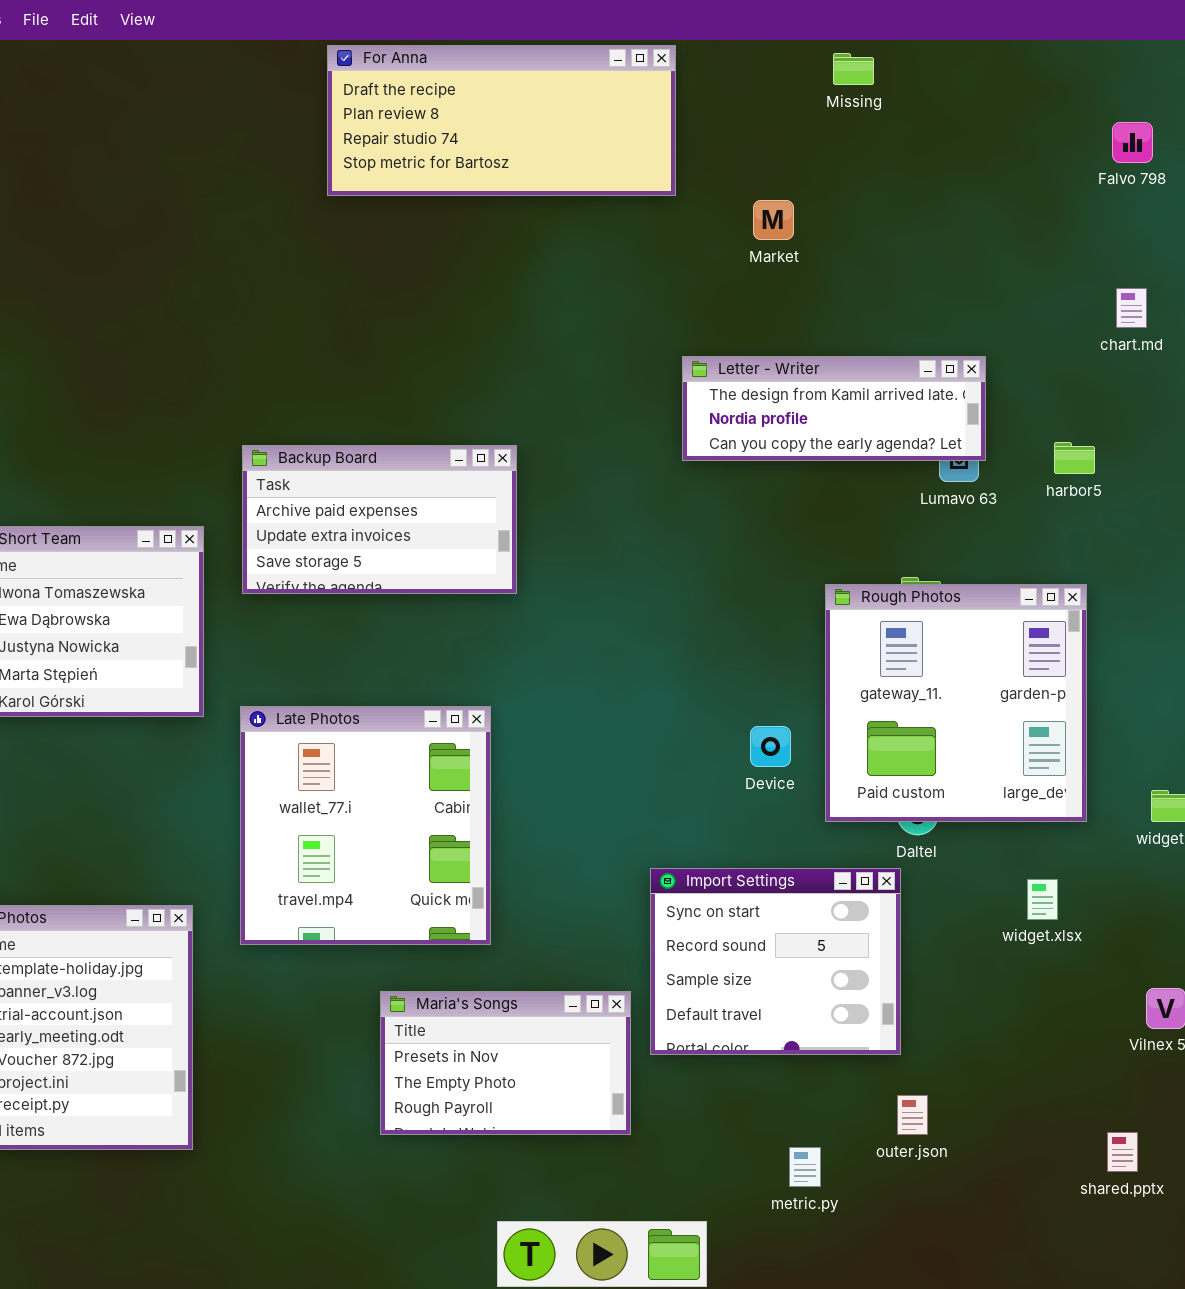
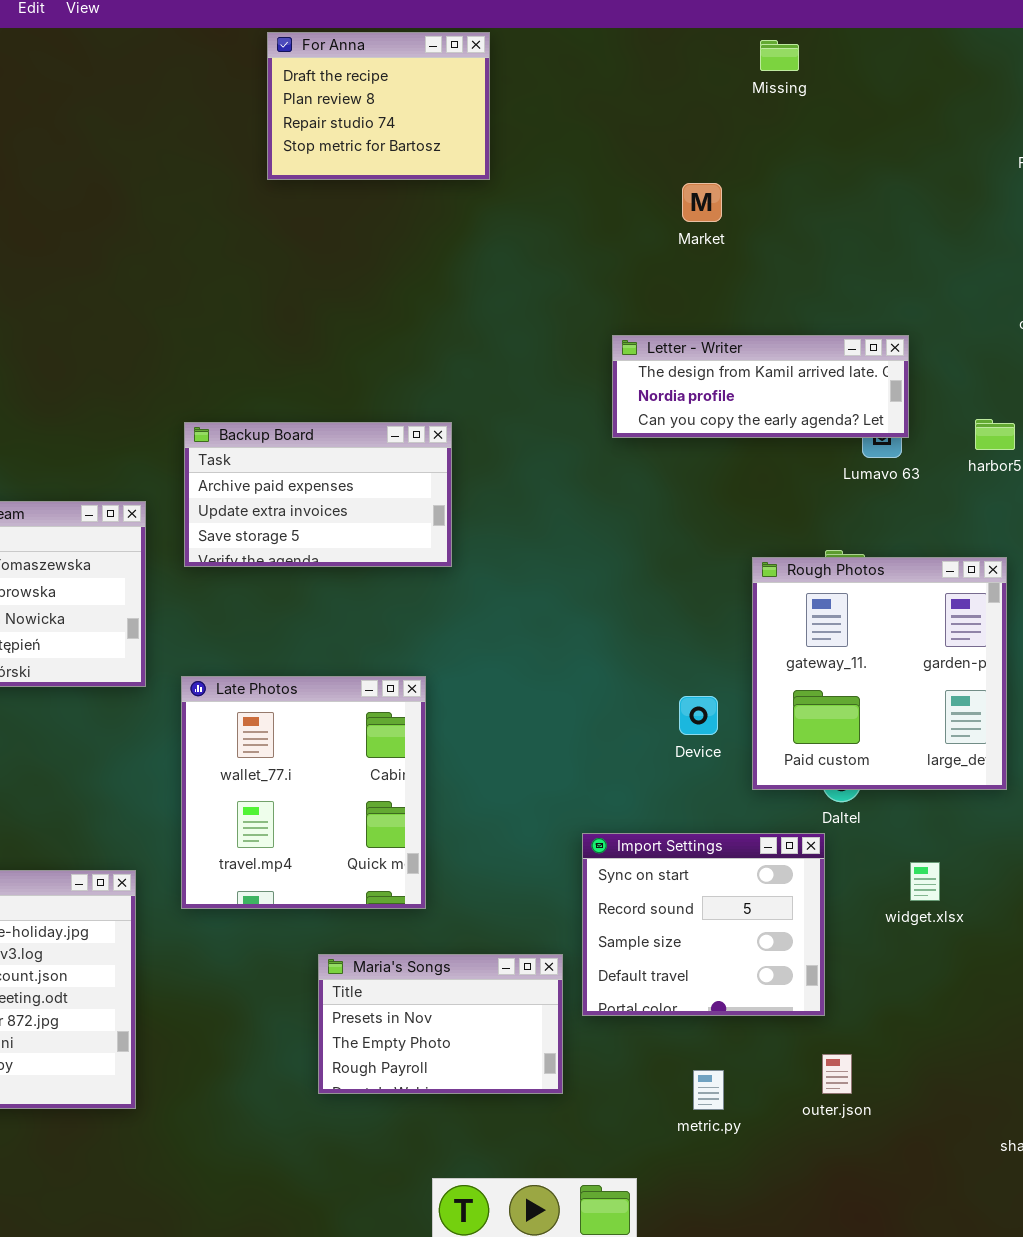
For Anna: [327,45,676,196] -> [267,32,490,180], resized
widget.xlsx: [1027,879,1058,920] -> [910,862,940,901], moved
metric.py: [789,1147,821,1187] -> [693,1070,724,1110], moved

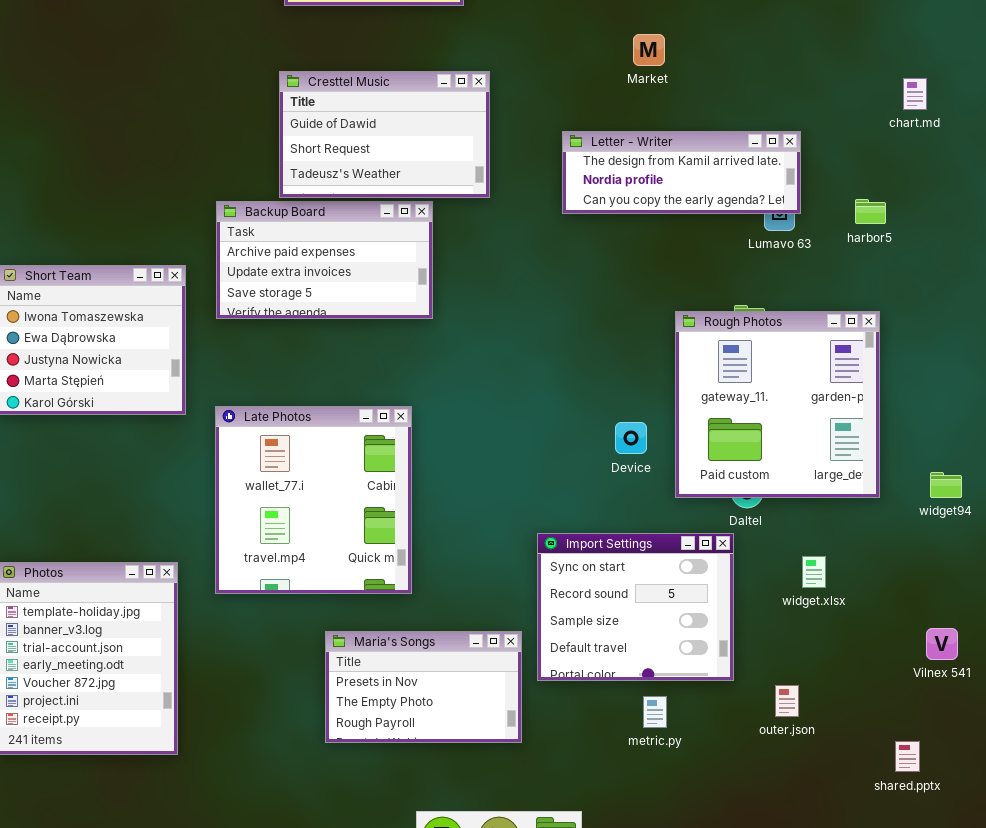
Market: [682,183,722,222] -> [633,34,665,66], moved
Cresttel Music: none -> [279,71,490,198], opened
outer.json: [822,1054,852,1094] -> [775,685,799,717], moved
metric.py: [693,1070,724,1110] -> [643,696,667,728], moved

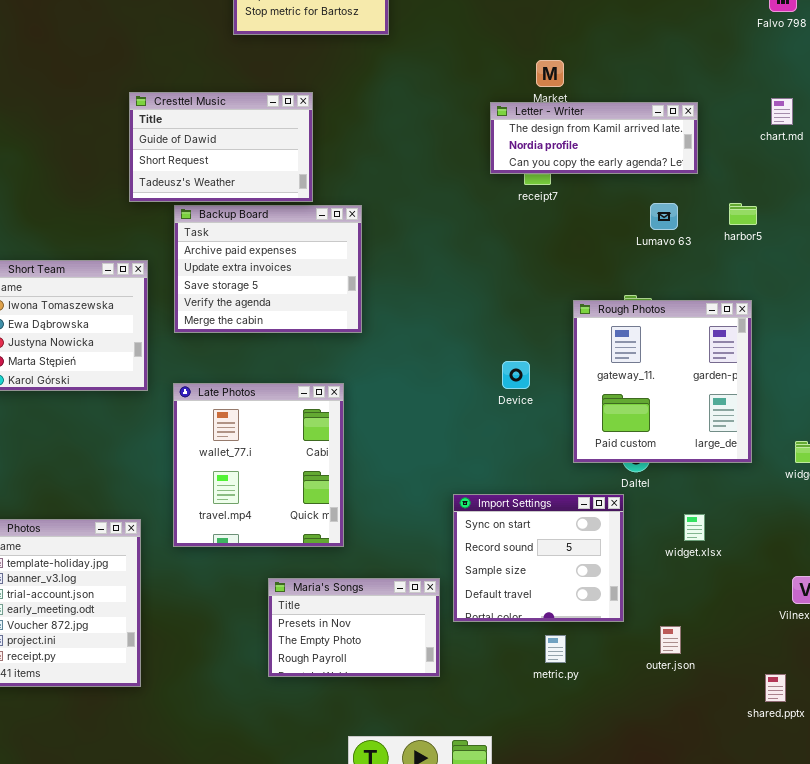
Cresttel Music: [279,71,490,198] -> [129,92,313,202], moved
Letter - Writer: [562,131,801,214] -> [490,102,698,174], moved
Backup Board: [216,201,433,319] -> [174,205,362,333], resized
Device: [615,422,647,454] -> [502,361,530,389], moved

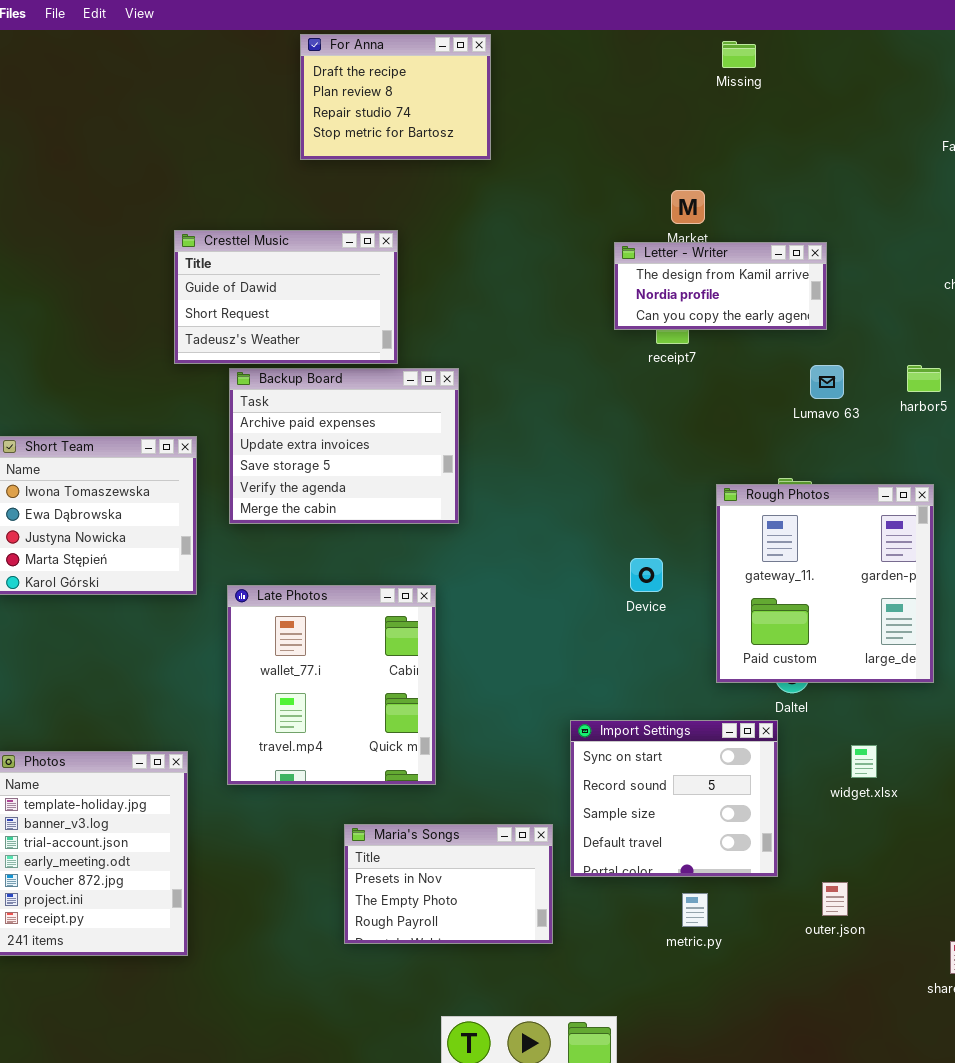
Letter - Writer: [490,102,698,174] -> [614,242,827,330], resized

